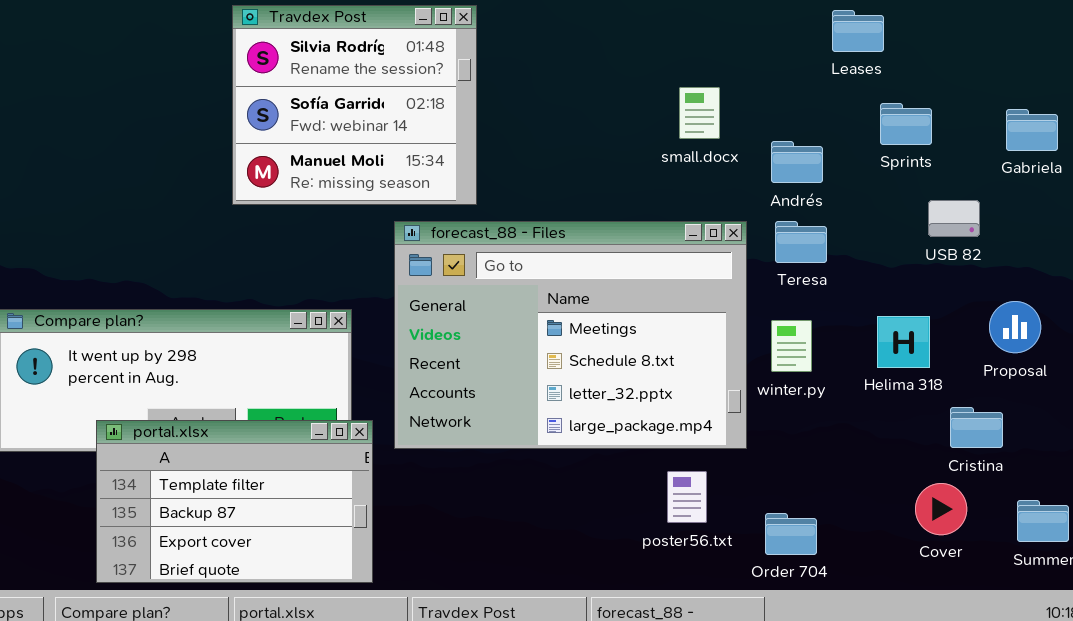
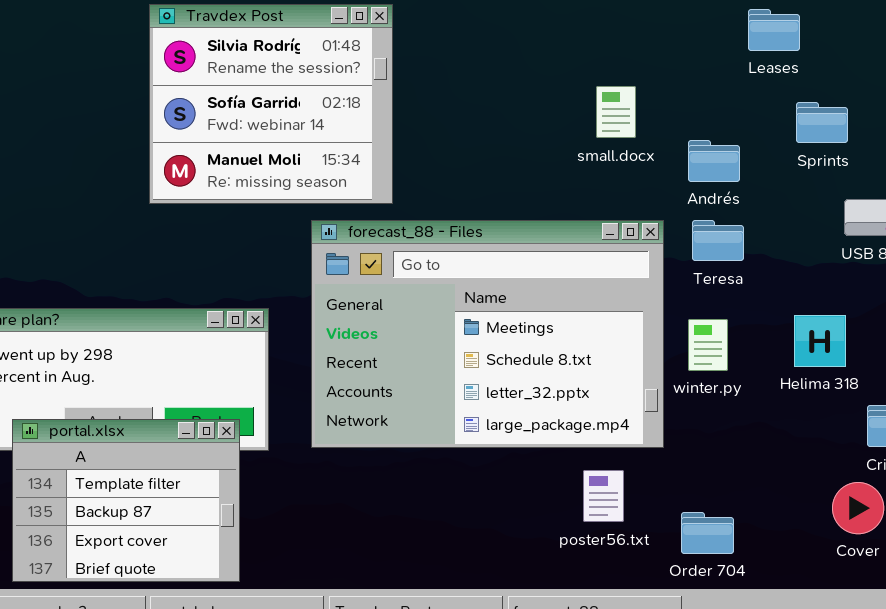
portal.xlsx: [96,420,373,583] -> [12,419,240,582], resized

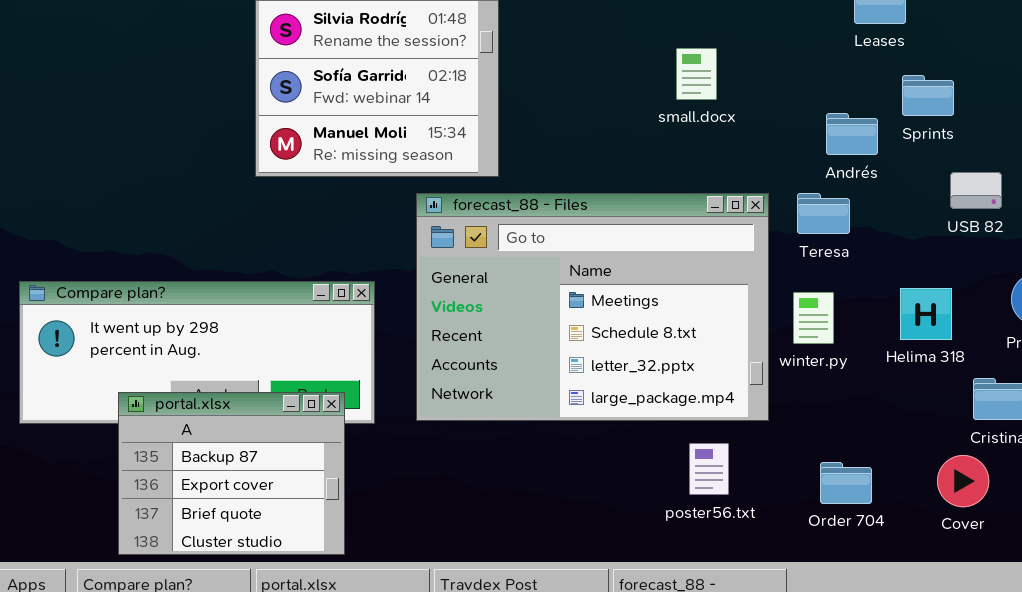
small.docx: [596,86,636,138] -> [676,48,717,100], moved
Andrés: [688,140,740,182] -> [826,113,878,155], moved
portal.xlsx: [12,419,240,582] -> [118,392,345,555], scrolled down 1 row
Order 704: [681,512,734,554] -> [820,462,872,504], moved

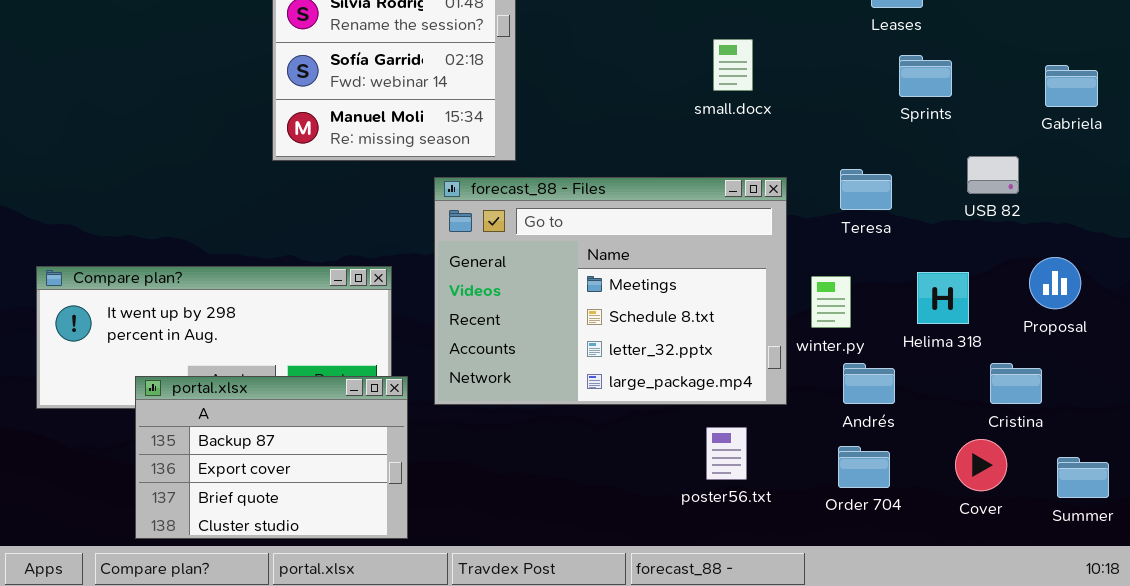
small.docx: [676,48,717,100] -> [713,39,753,91], moved
Sprints: [902,75,954,116] -> [899,55,952,97], moved
Andrés: [826,113,878,155] -> [843,363,895,404], moved
Teresa: [797,193,850,234] -> [840,169,892,210], moved
portal.xlsx: [118,392,345,555] -> [135,376,408,539], resized

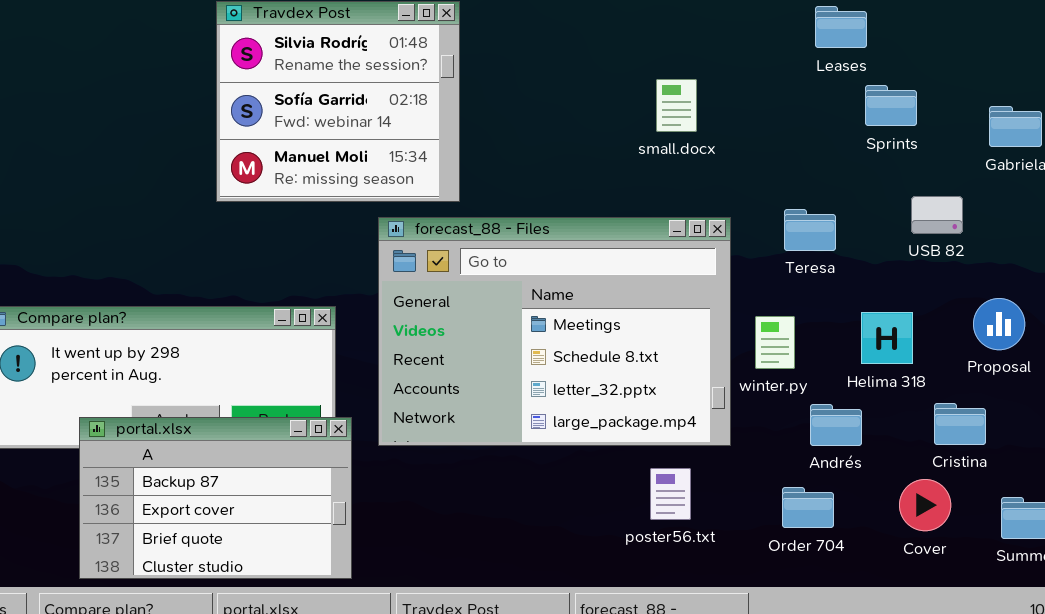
Sprints: [899,55,952,97] -> [865,85,917,126], moved
Andrés: [843,363,895,404] -> [810,404,862,446], moved

